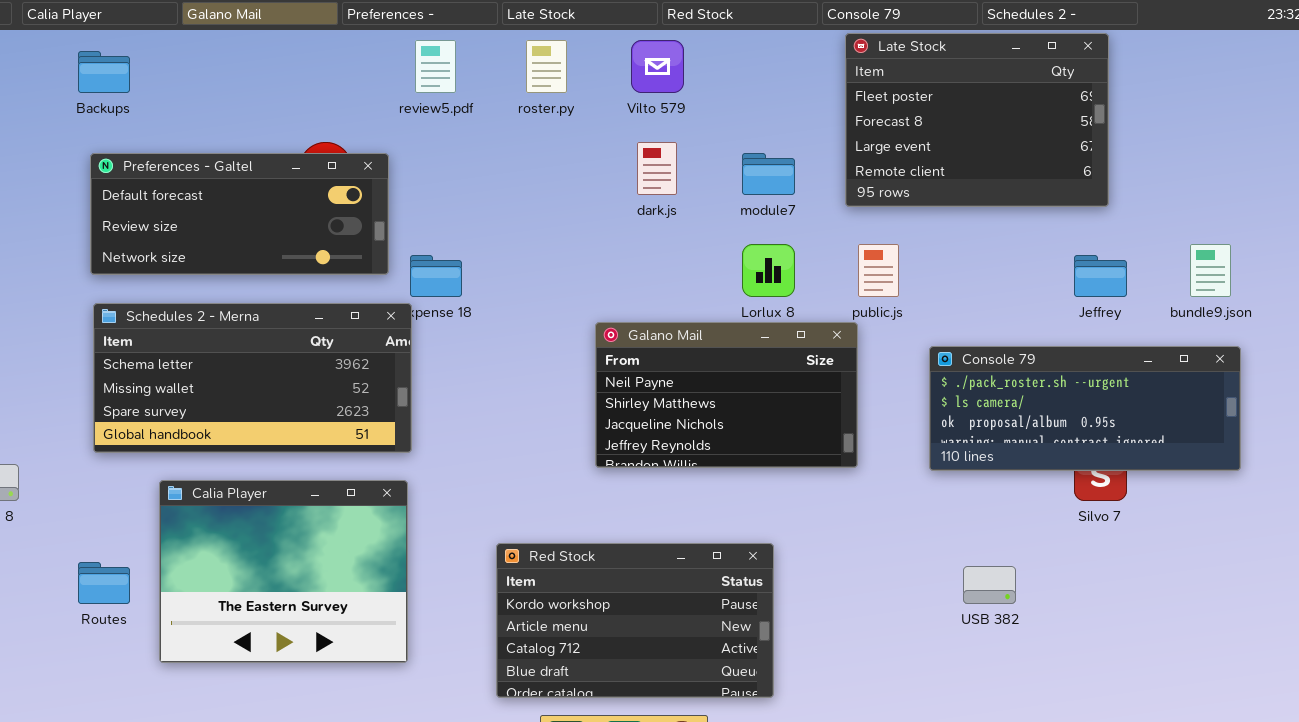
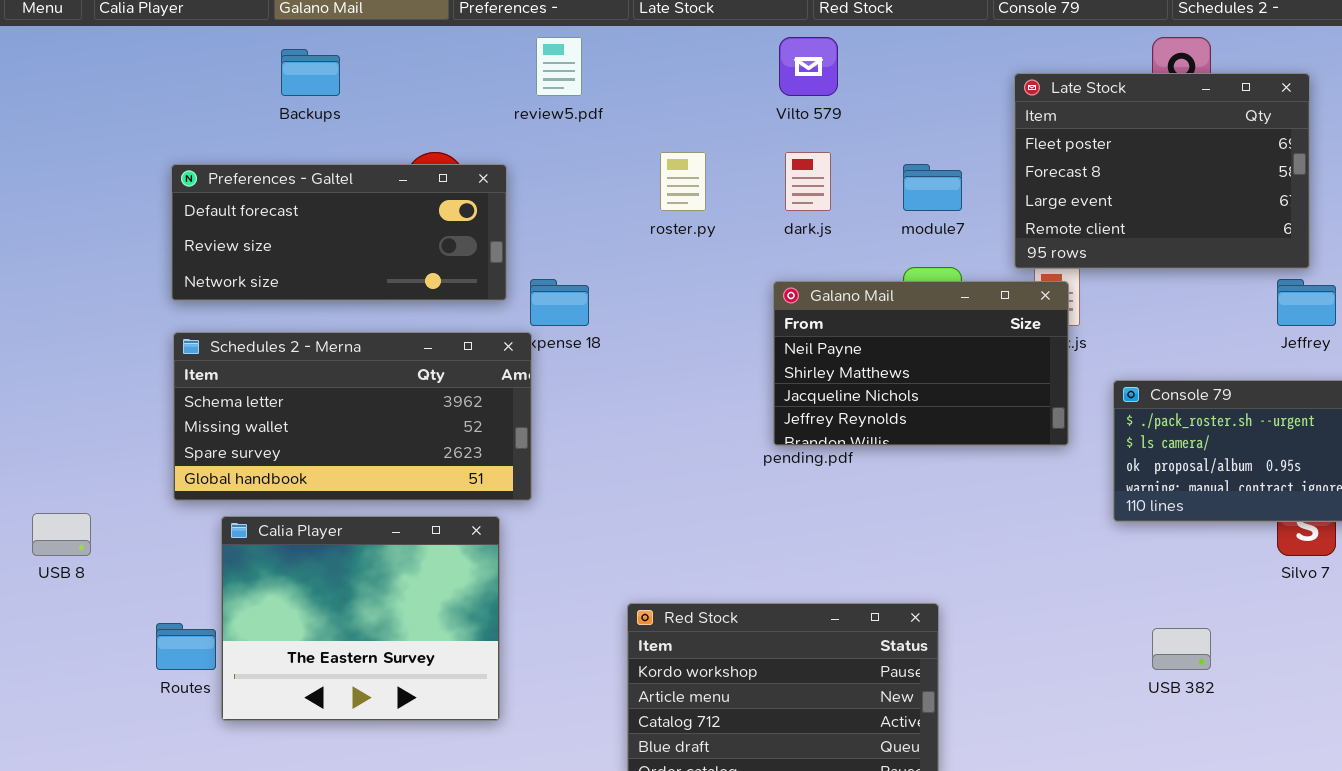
Late Stock: [845,33,1109,207] -> [1014,73,1310,269], moved
roster.py: [526,40,567,93] -> [660,152,706,211], moved
Backups: [78,51,130,93] -> [281,49,340,96], moved
Galano Mail: [595,322,858,468] -> [773,281,1069,446], moved
Calia Player: [159,480,408,663] -> [221,516,500,721], moved

